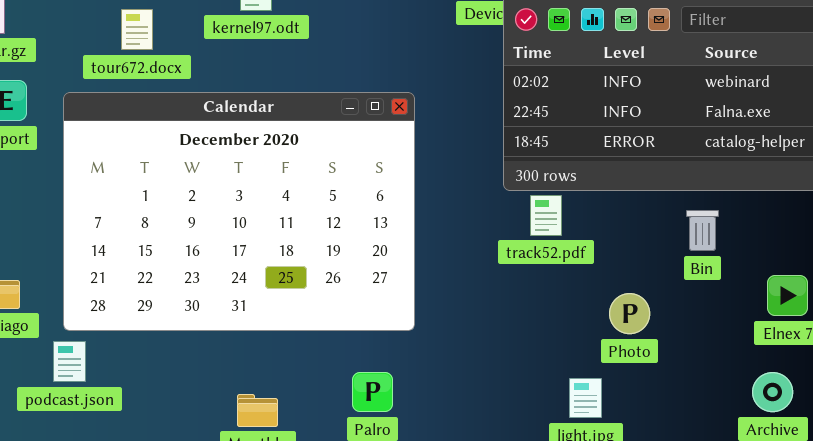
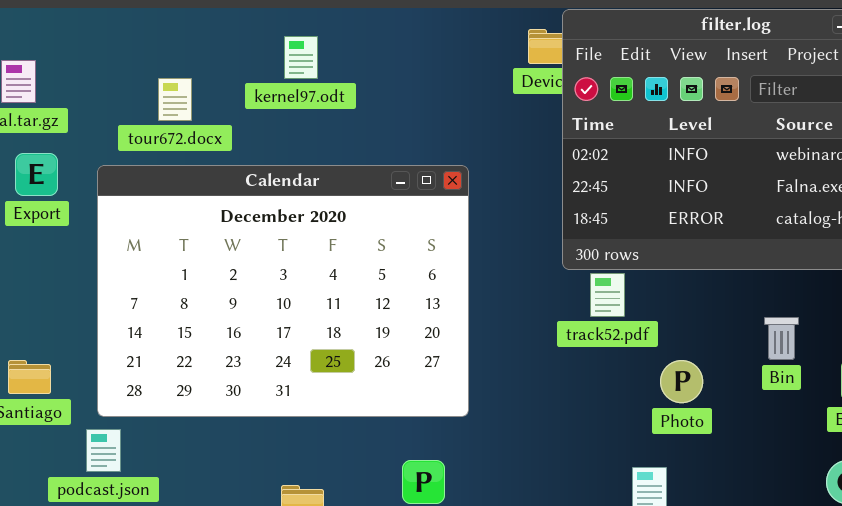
Bin: [686,210,719,251] -> [764,317,799,360], moved
Photo: [609,293,650,334] -> [660,360,703,403], moved

